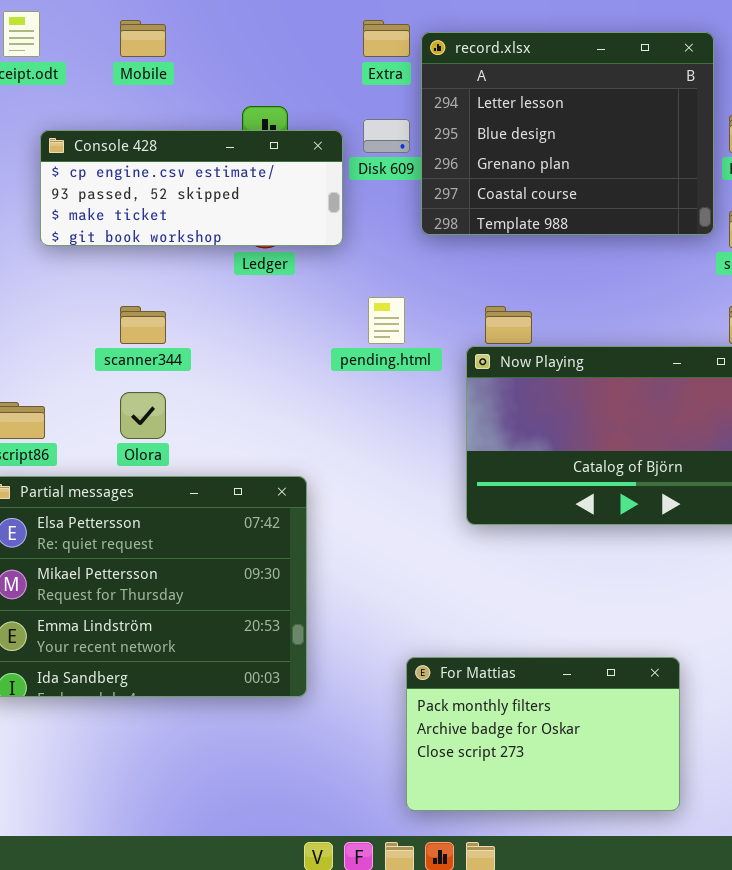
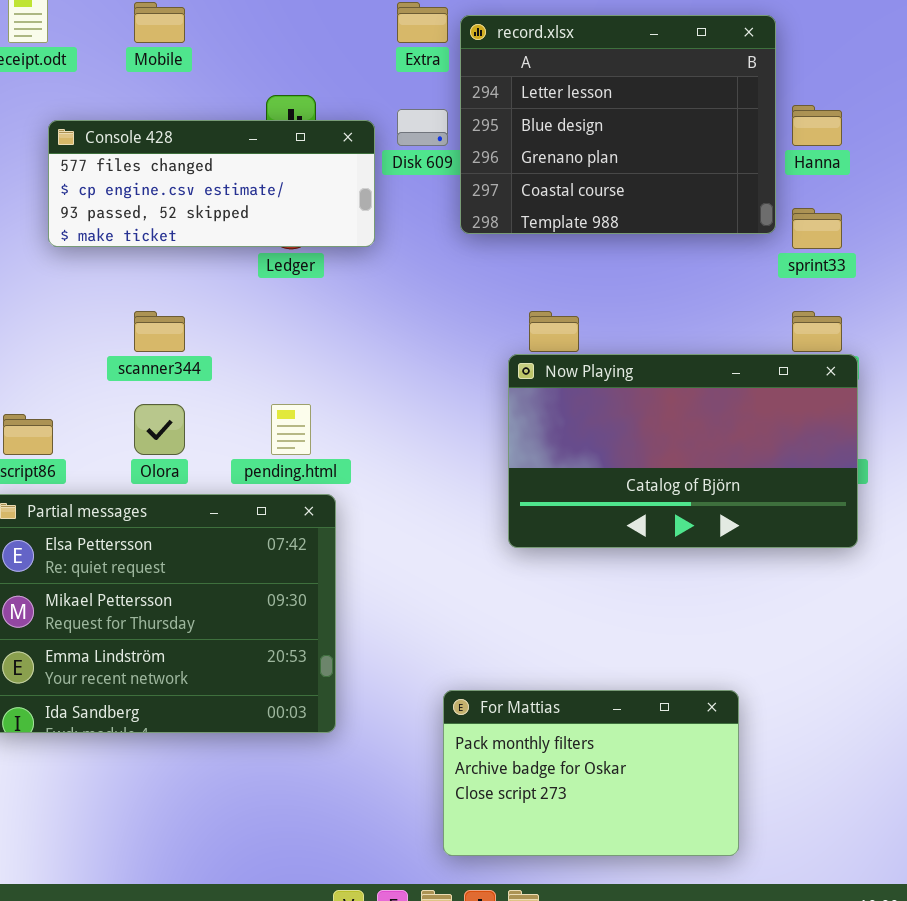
Console 428: [40,130,343,246] -> [48,120,375,247], scrolled up 1 row
pending.html: [368,297,405,344] -> [271,404,311,455], moved

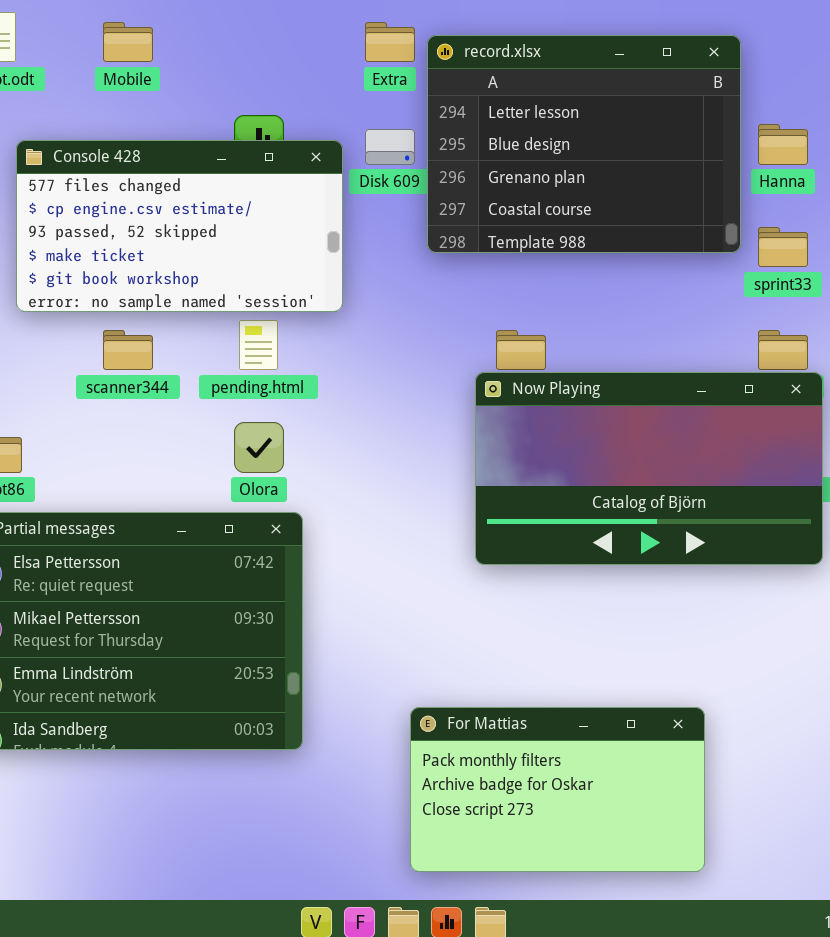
Console 428: [48,120,375,247] -> [16,140,343,312], resized
Olora: [134,404,185,455] -> [234,422,284,473], moved
pending.html: [271,404,311,455] -> [239,320,278,370], moved

